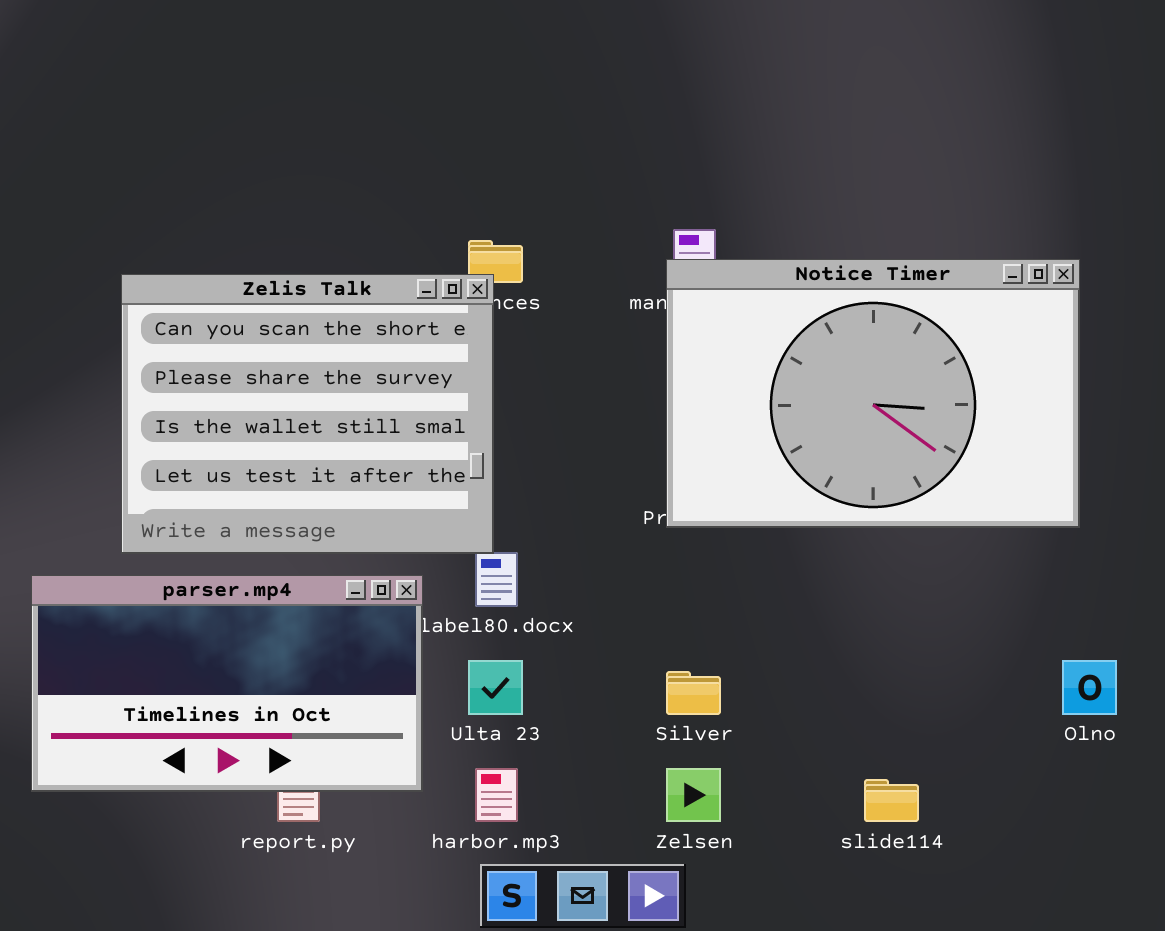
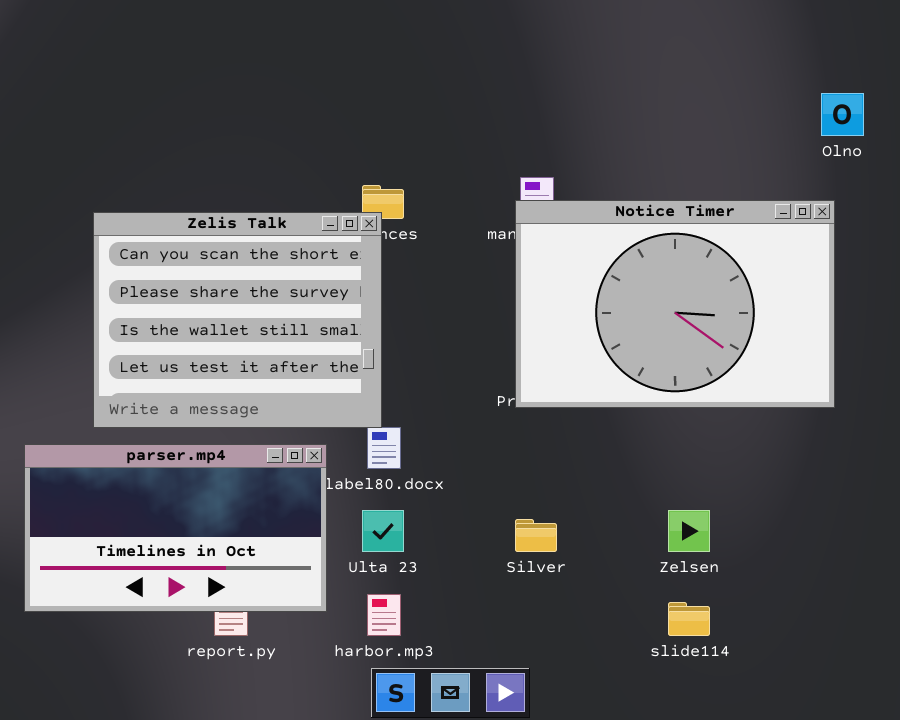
Olno: [1062,660,1117,715] -> [821,93,864,136], moved
Zelsen: [666,768,721,822] -> [668,510,710,552], moved

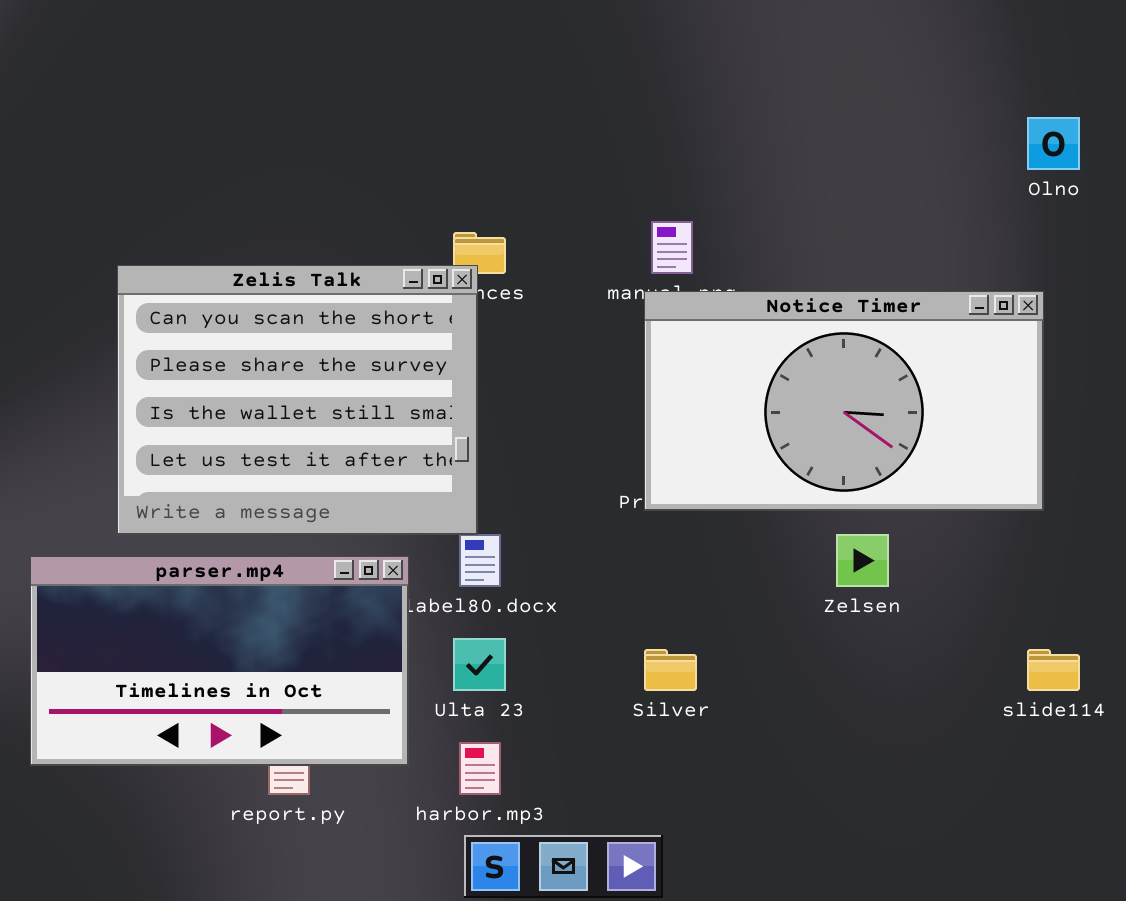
Notice Timer: [515,200,835,408] -> [644,291,1044,511], resized
Zelsen: [668,510,710,552] -> [836,534,889,587], moved
slide114: [668,602,710,636] -> [1027,649,1080,691], moved

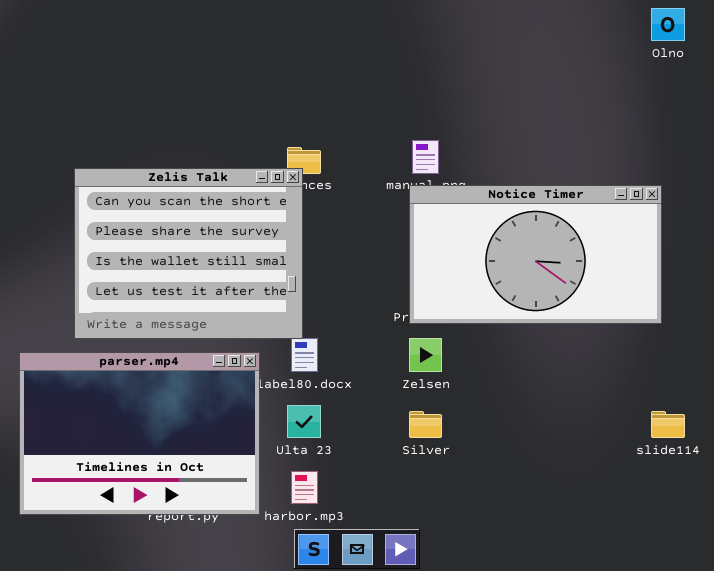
Olno: [1027,117,1080,170] -> [651,8,685,41], moved
Zelsen: [836,534,889,587] -> [409,338,442,372], moved
parser.mp4: [30,556,409,766] -> [19,352,260,515], resized

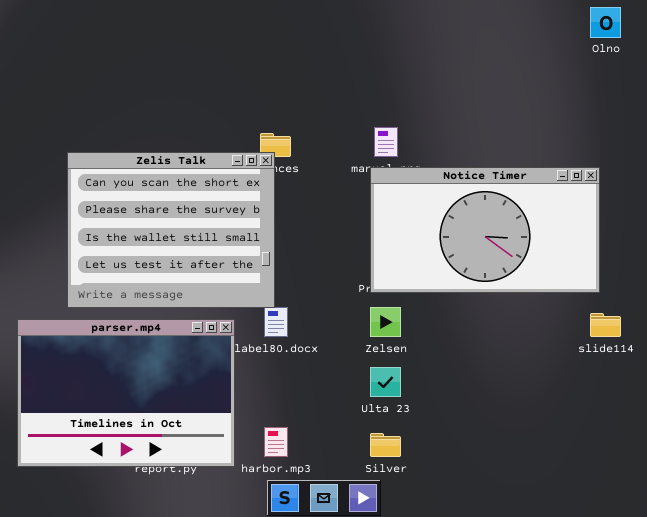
Ulta 23: [287,405,321,438] -> [370,367,401,397], moved
Silver: [409,411,442,438] -> [370,433,401,457], moved
slide114: [651,411,685,438] -> [590,313,621,337], moved

